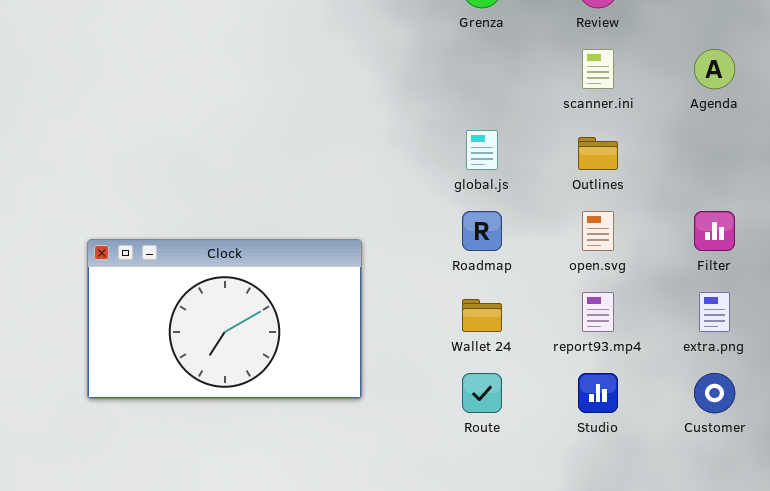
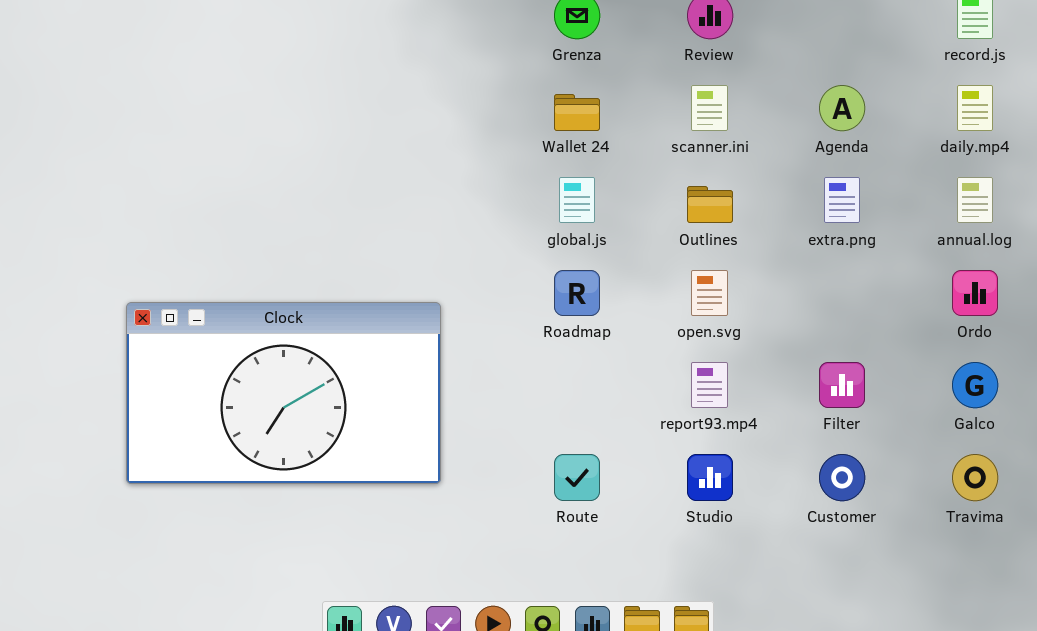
Filter: [694,211,735,251] -> [819,362,865,408], moved
extra.png: [699,292,730,332] -> [824,177,860,223], moved
Wallet 24: [462,299,502,332] -> [554,94,600,131], moved

